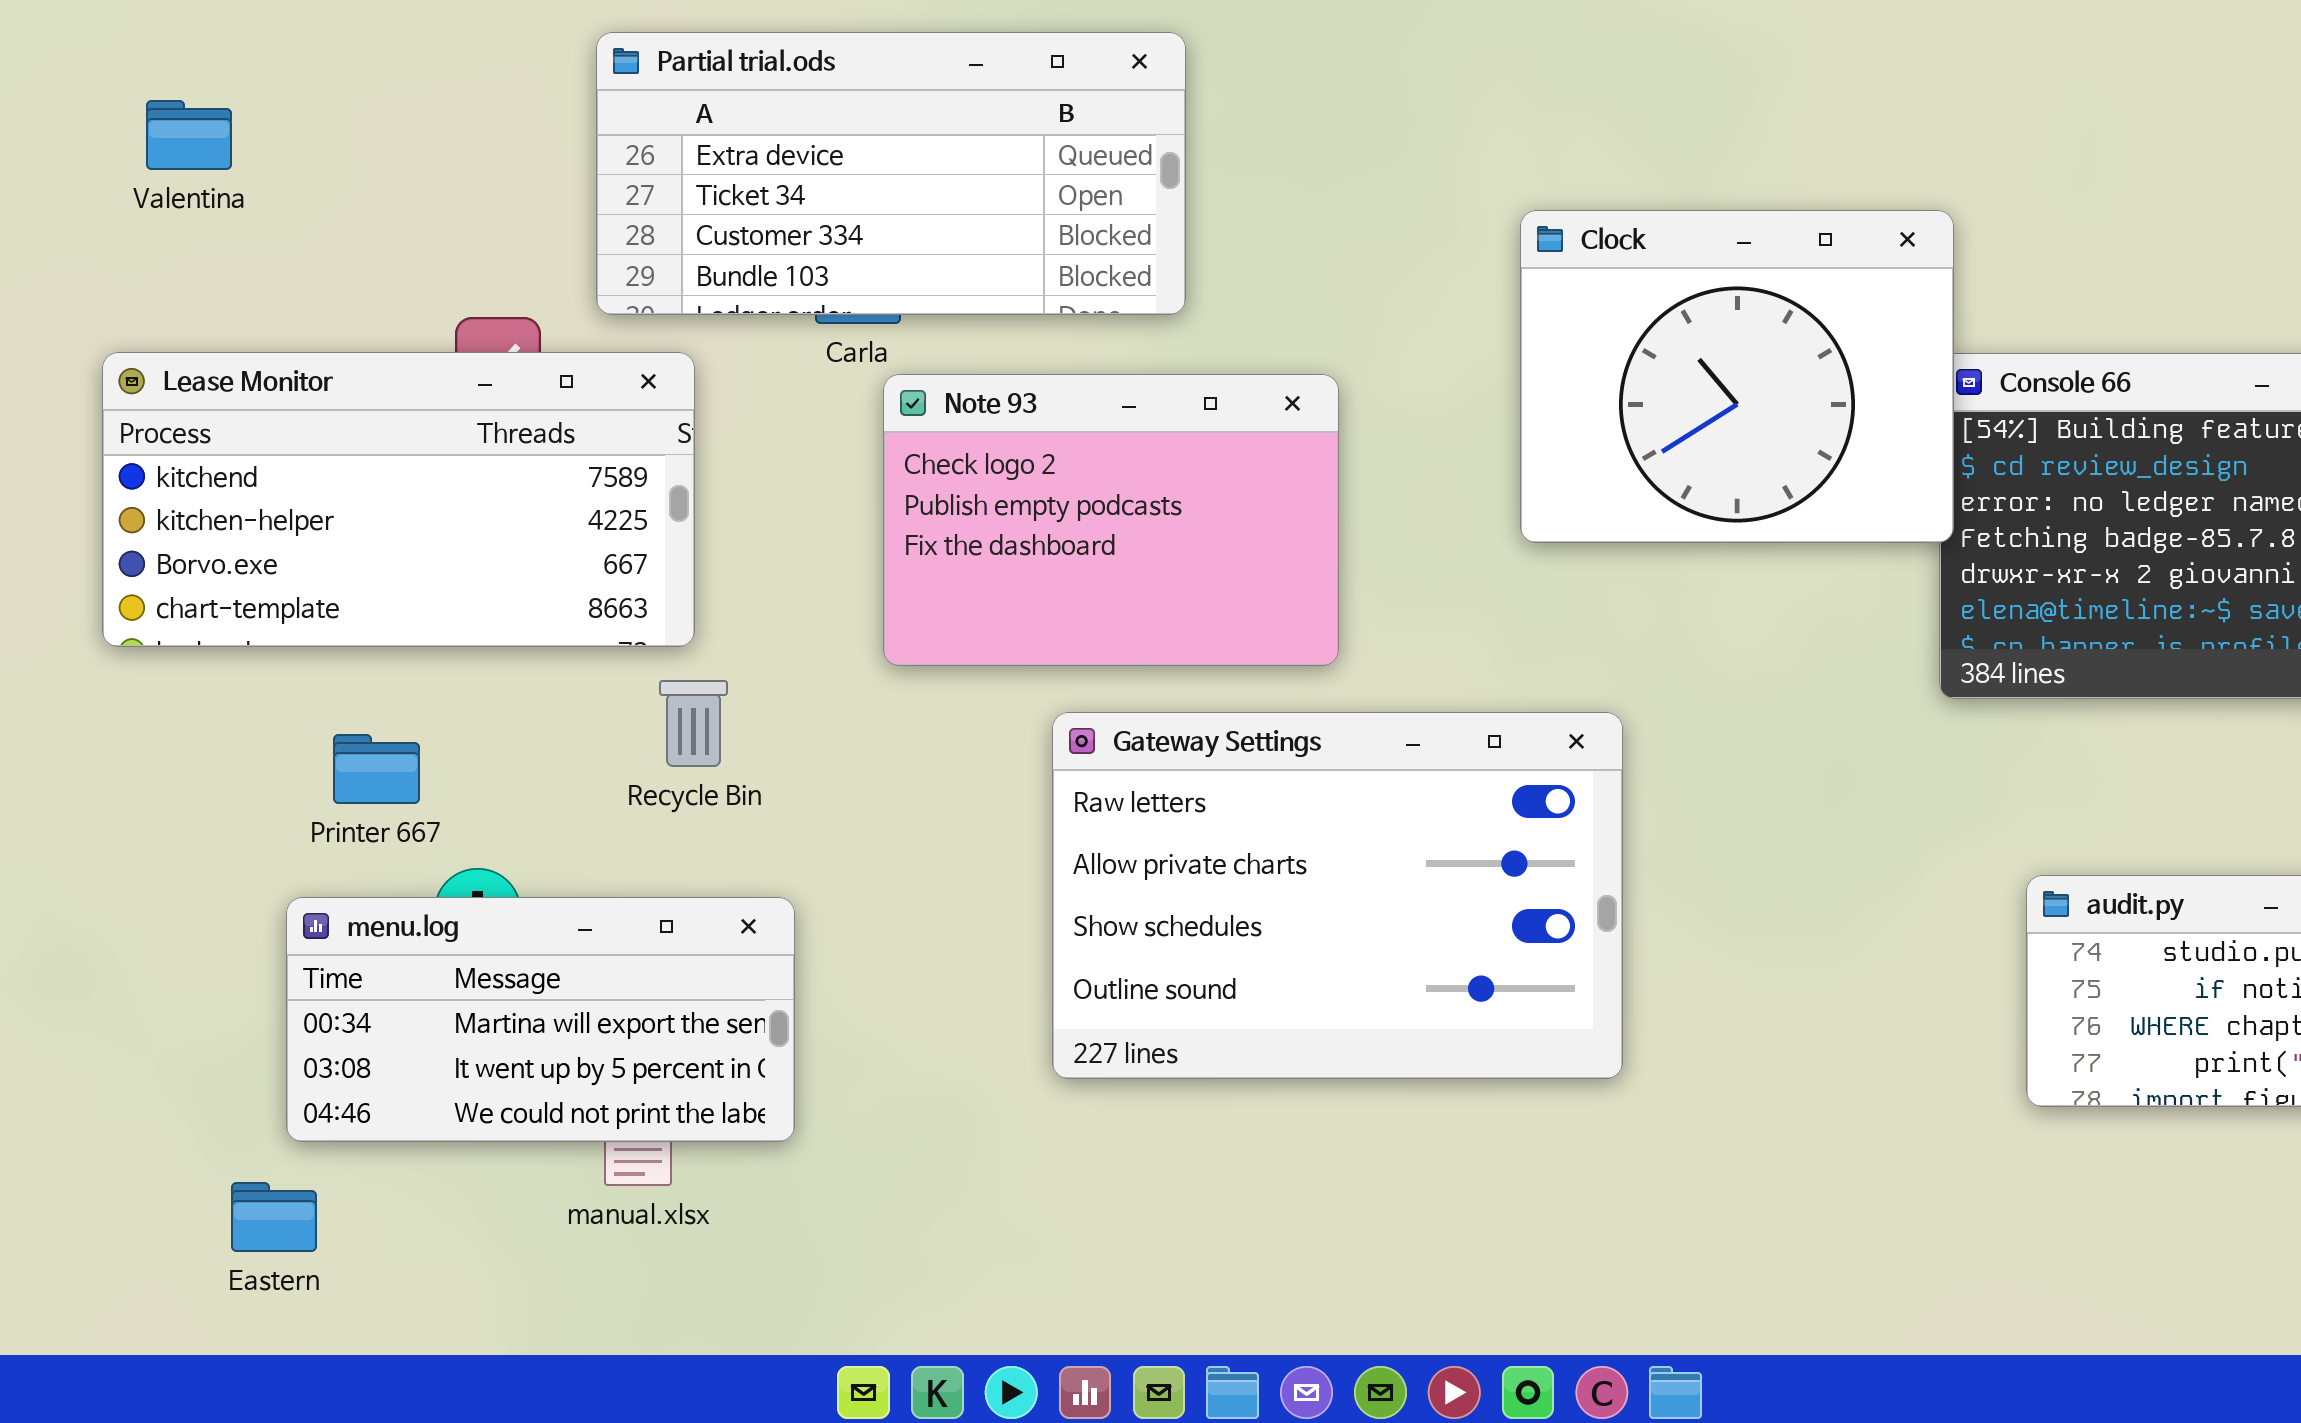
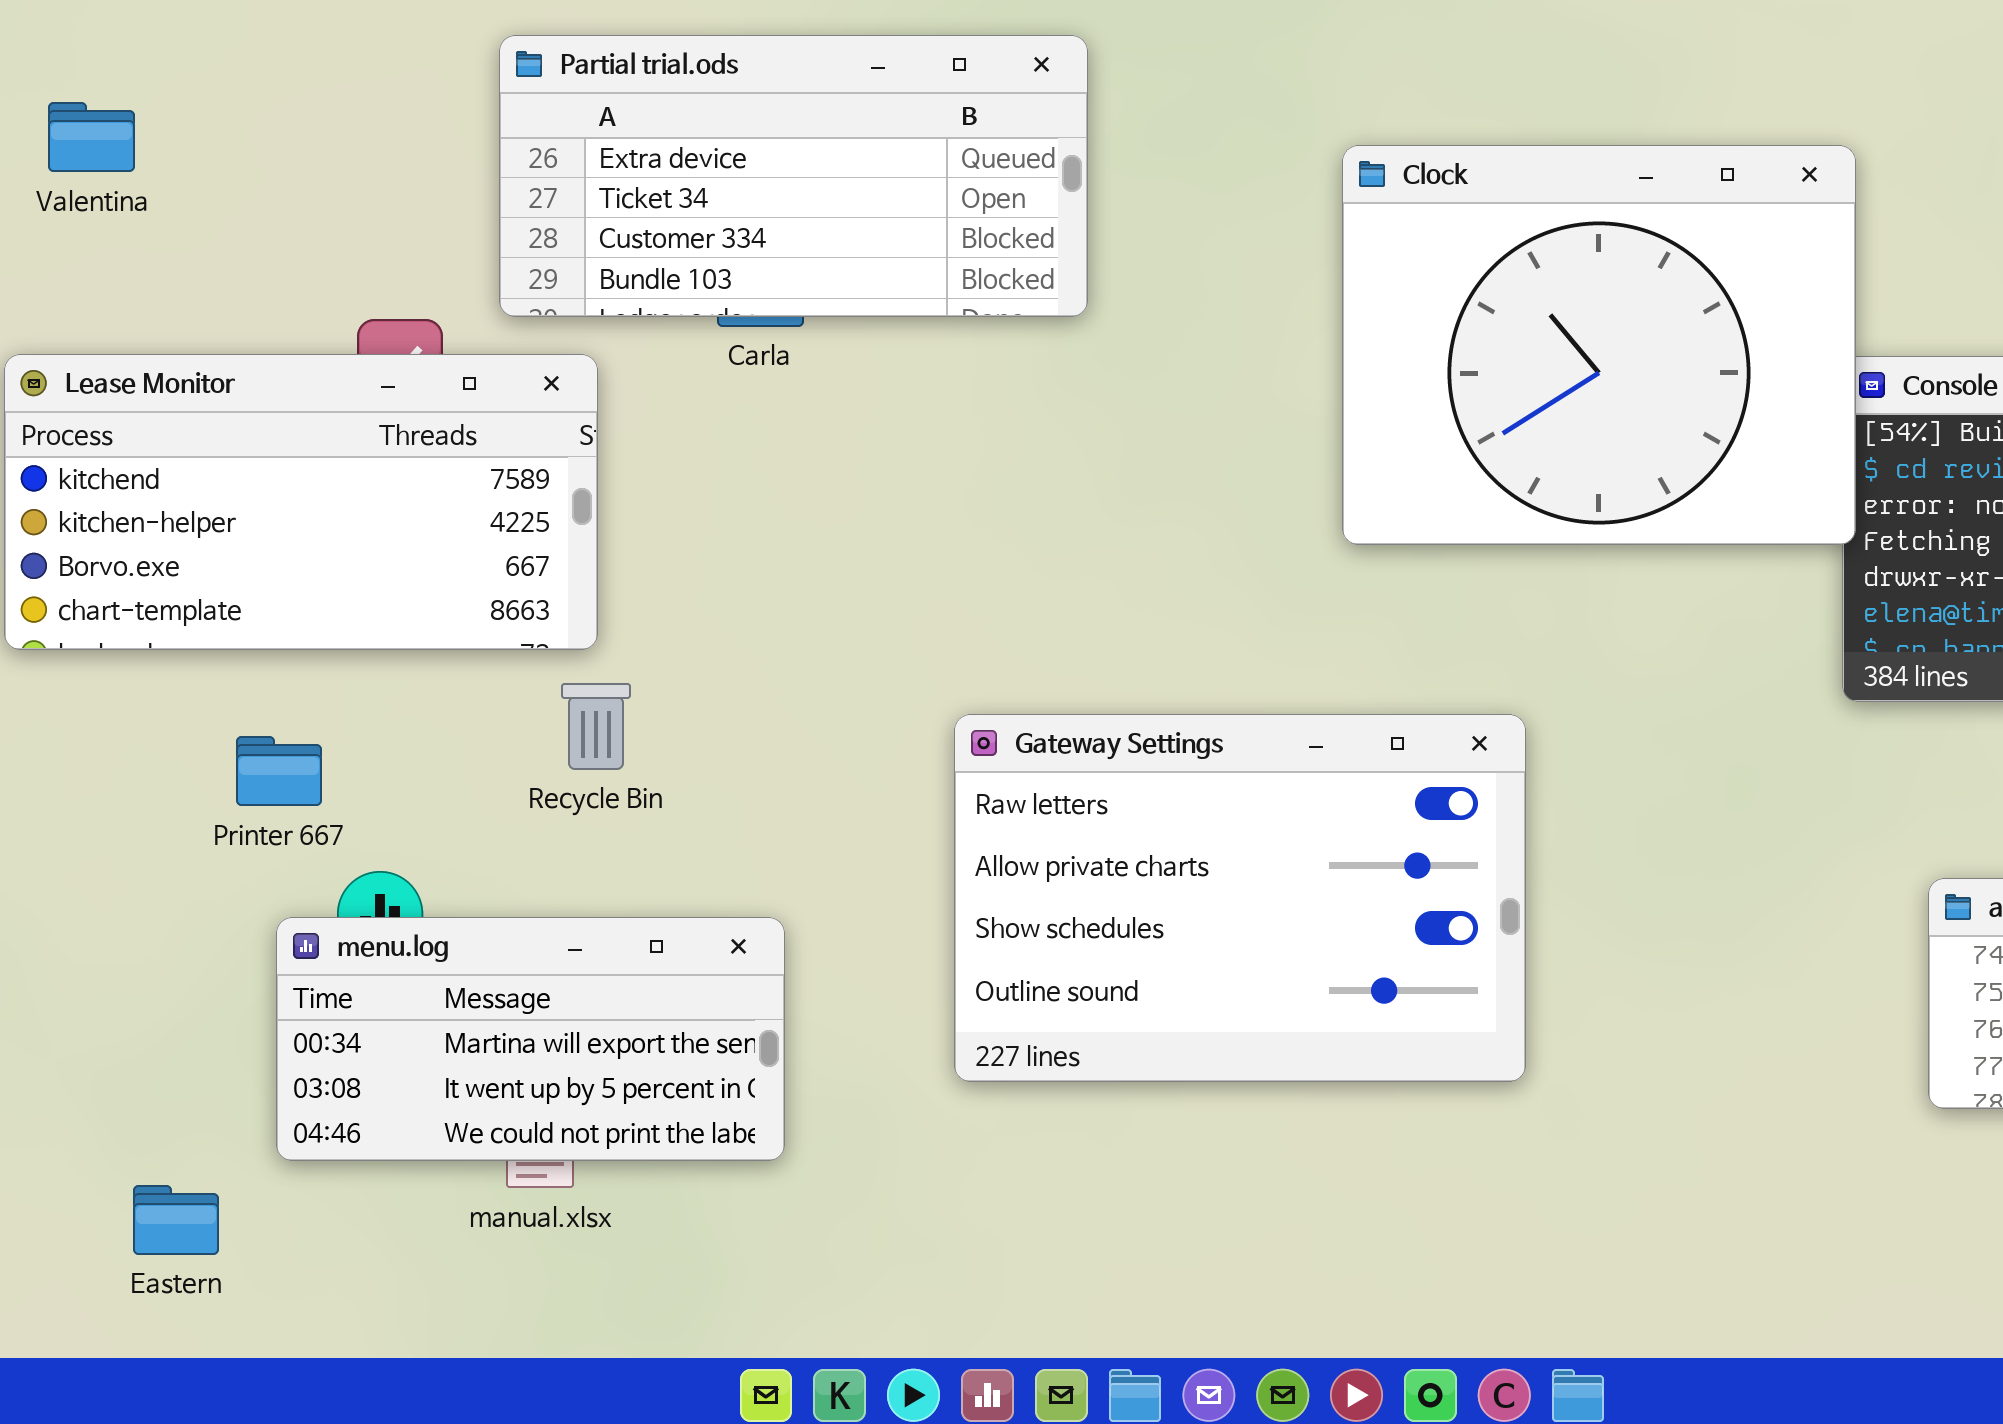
Clock: [1520,210,1954,543] -> [1342,145,1856,545], resized
Note 93: [883,374,1339,666] -> none, closed
menu.log: [286,897,795,1142] -> [276,917,785,1161], moved

